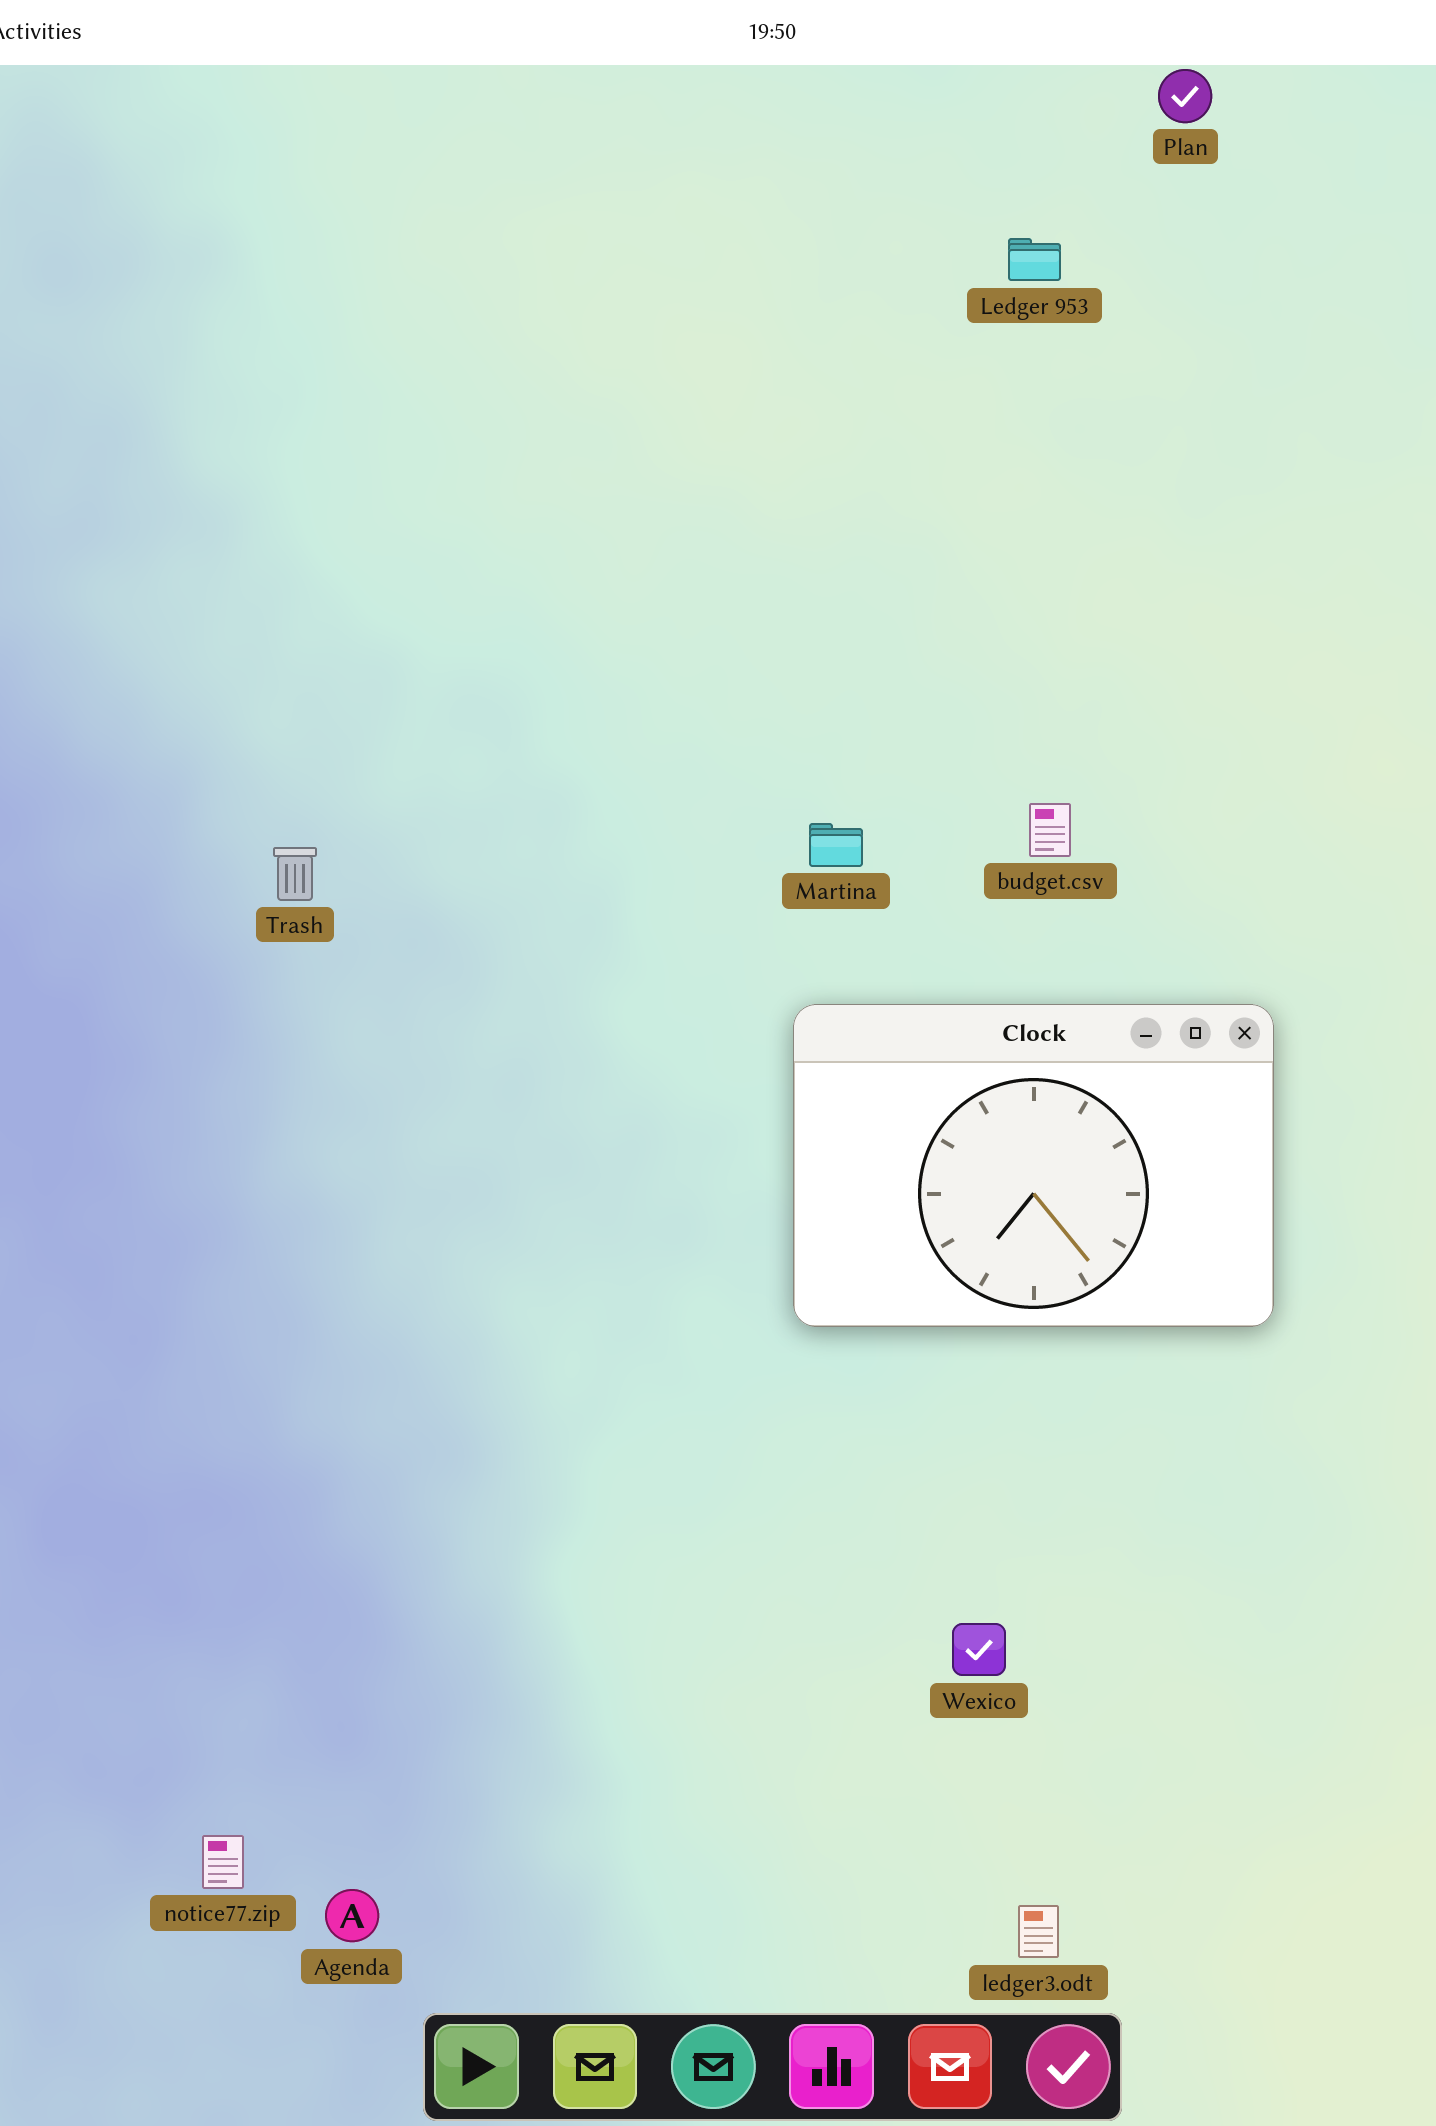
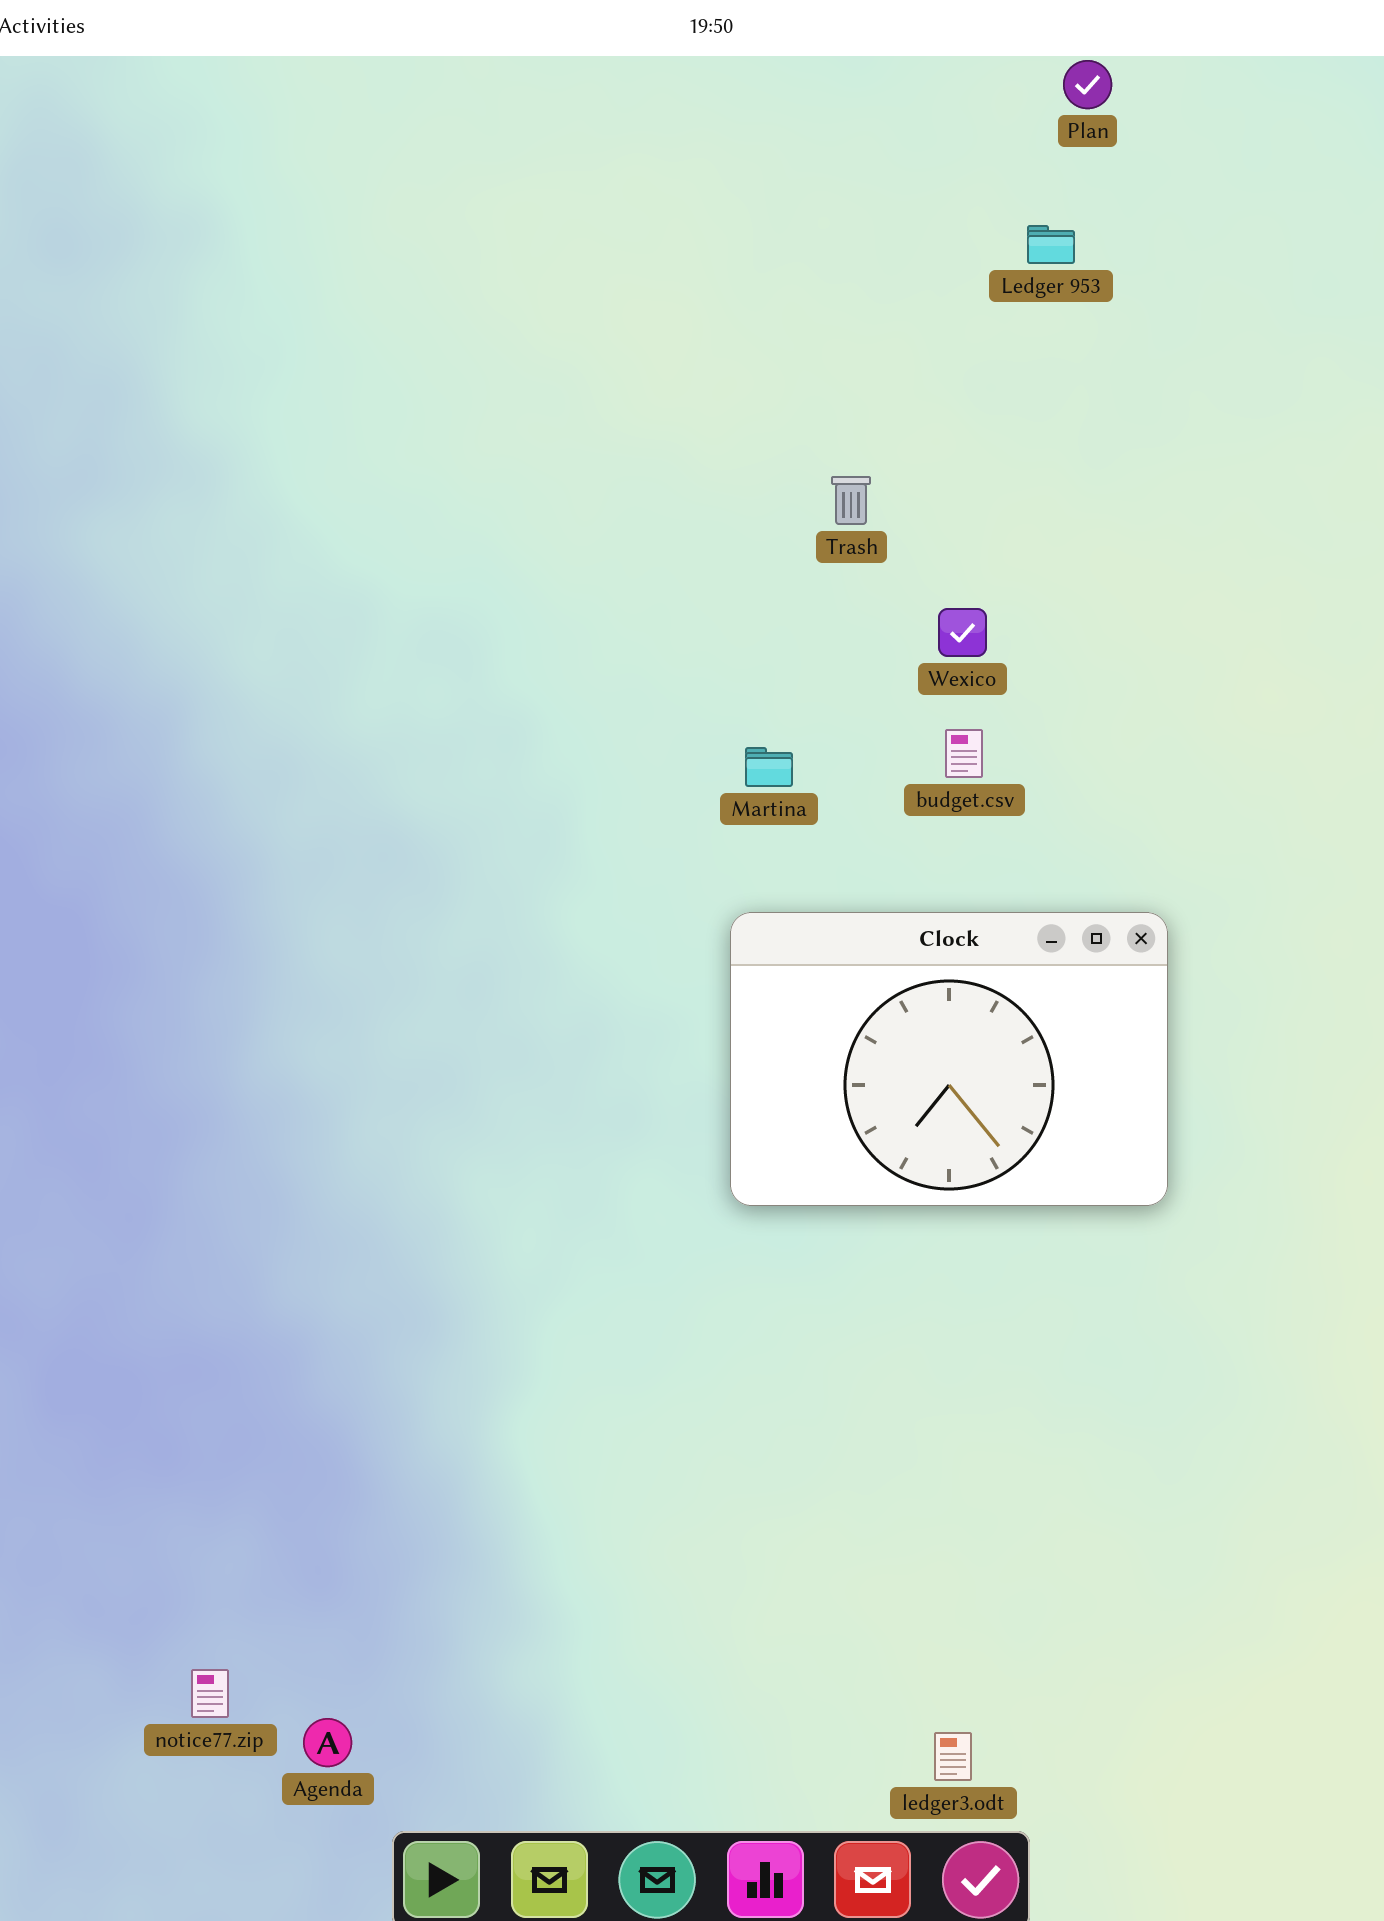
Ledger 953: [1008,238,1061,281] -> [1027,225,1075,264], moved
Trash: [273,847,317,901] -> [831,476,871,525], moved
Wexico: [952,1623,1006,1676] -> [938,608,987,657], moved

